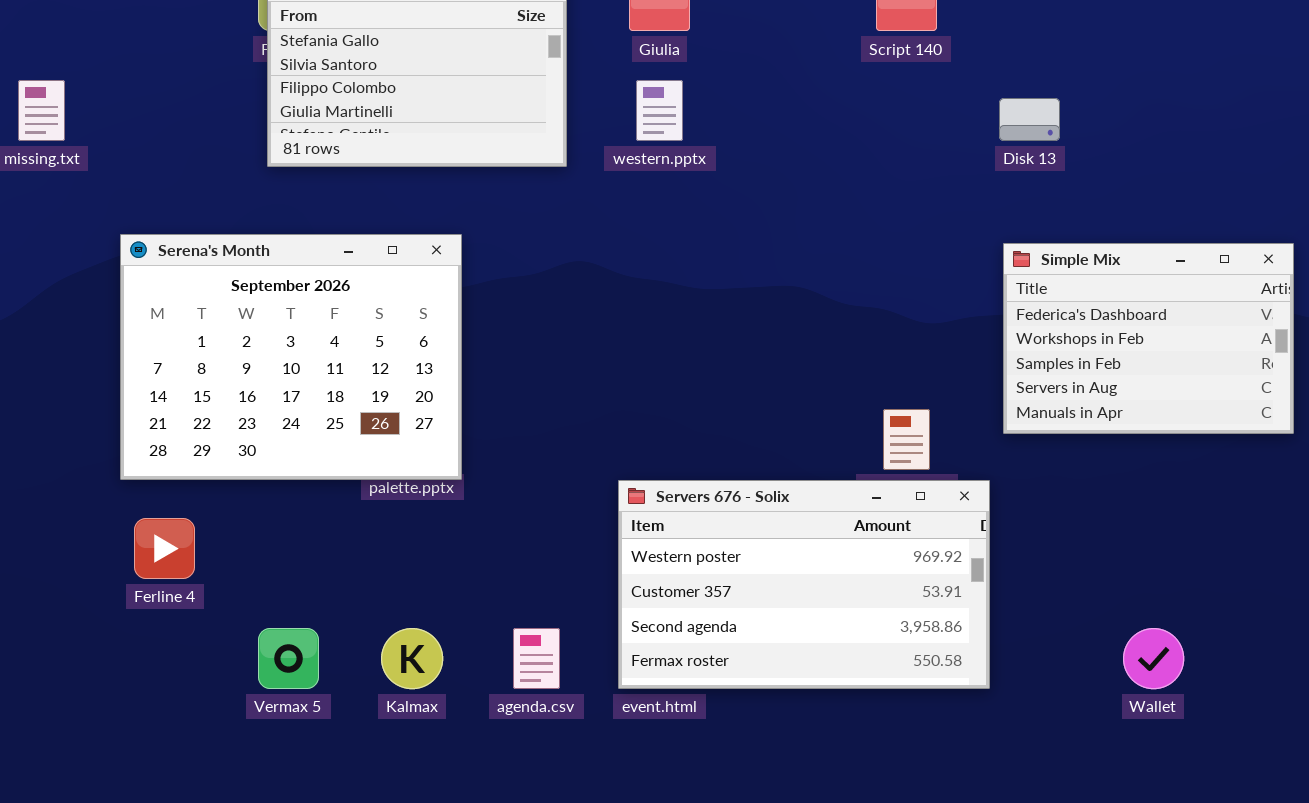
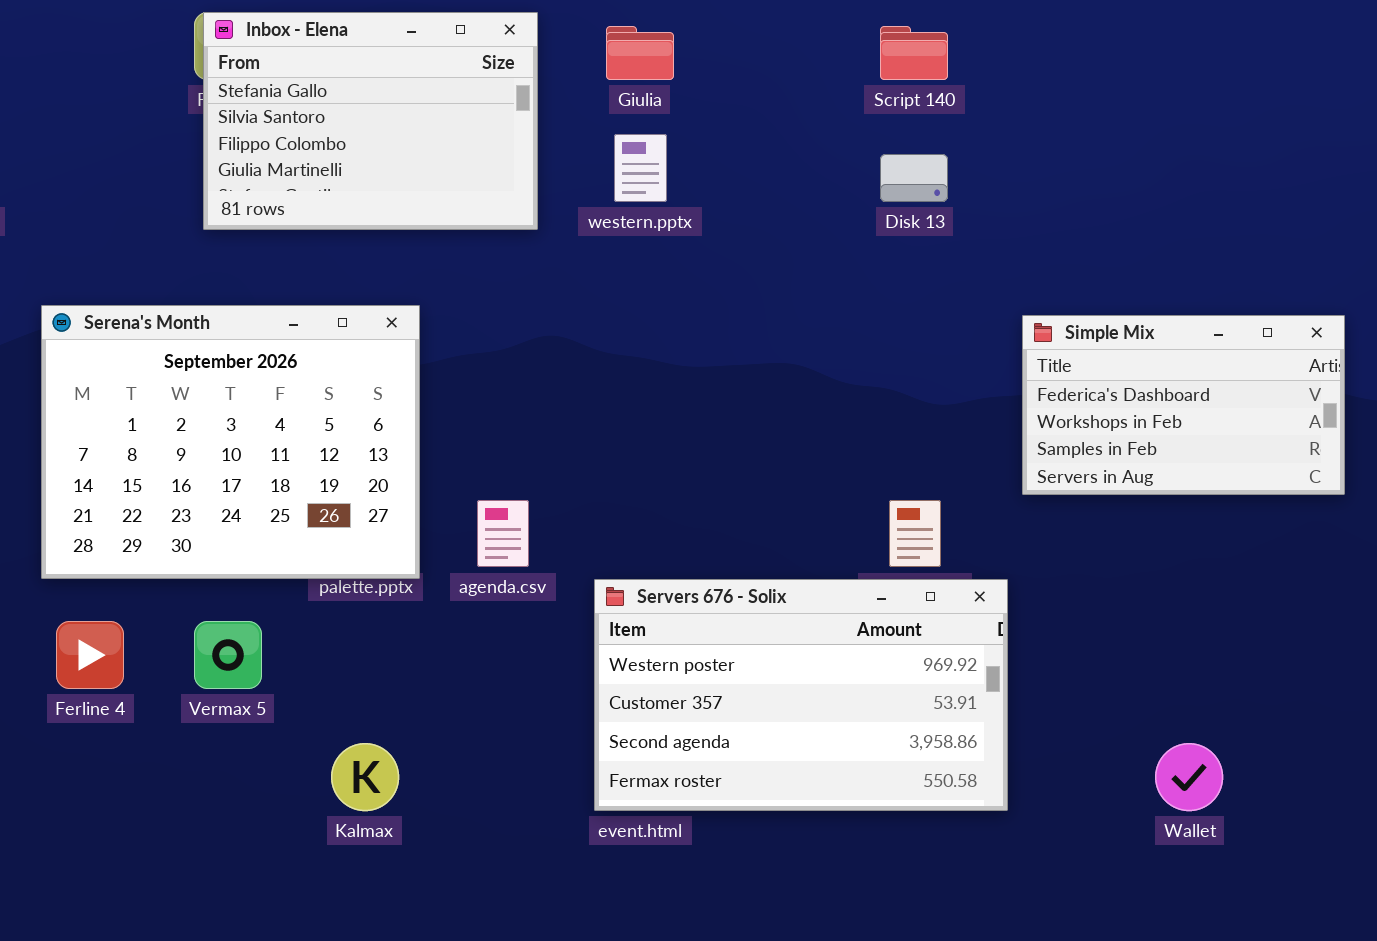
Disk 13: [999,98,1060,141] -> [880,154,948,202], moved
Simple Mix: [1003,243,1294,434] -> [1022,315,1345,495], resized
Vermax 5: [258,628,319,689] -> [194,621,262,689], moved
agenda.csv: [513,628,560,689] -> [477,500,529,567], moved

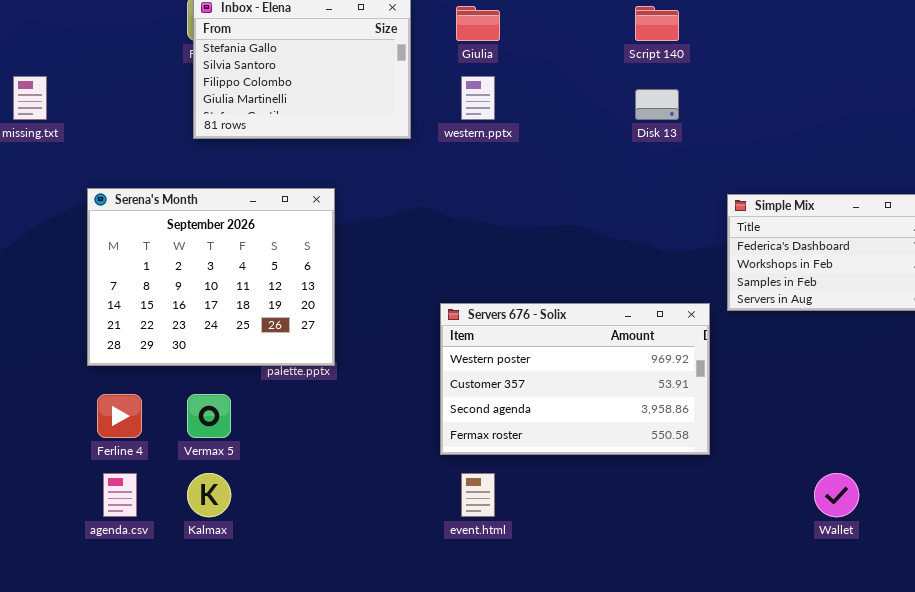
agenda.csv: [477,500,529,567] -> [103,473,137,517], moved
Servers 676 - Solix: [594,579,1008,811] -> [440,303,710,455], moved
Kalmax: [331,743,399,811] -> [187,473,231,517], moved

